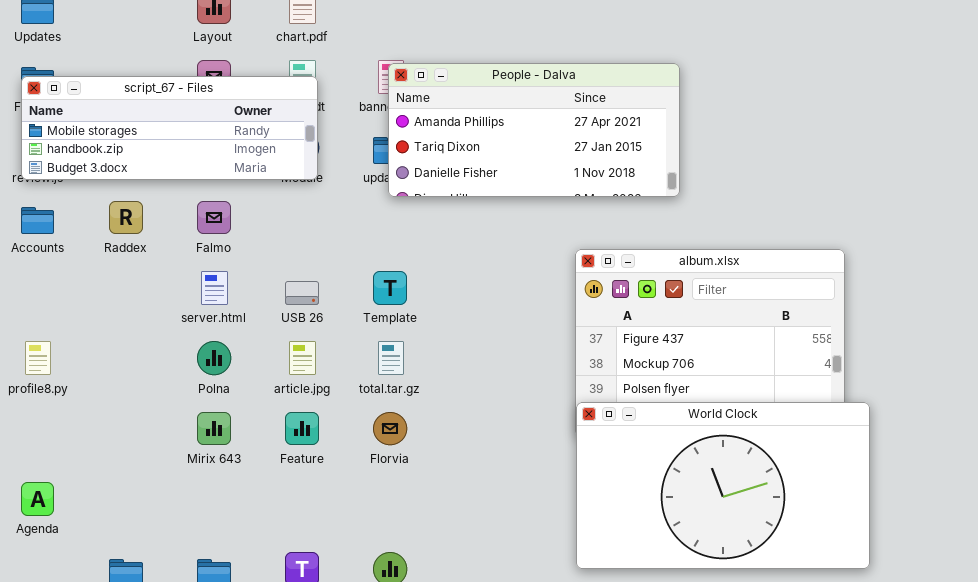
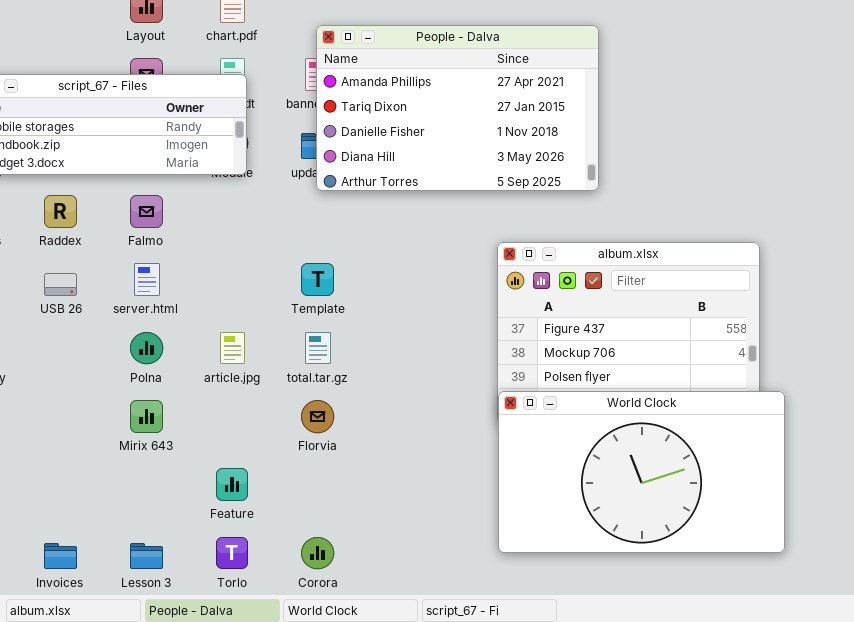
People - Dalva: [388,63,680,197] -> [316,25,599,191], resized
USB 26: [285,281,319,305] -> [44,273,77,296], moved
Feature: [285,412,319,445] -> [216,468,248,501], moved

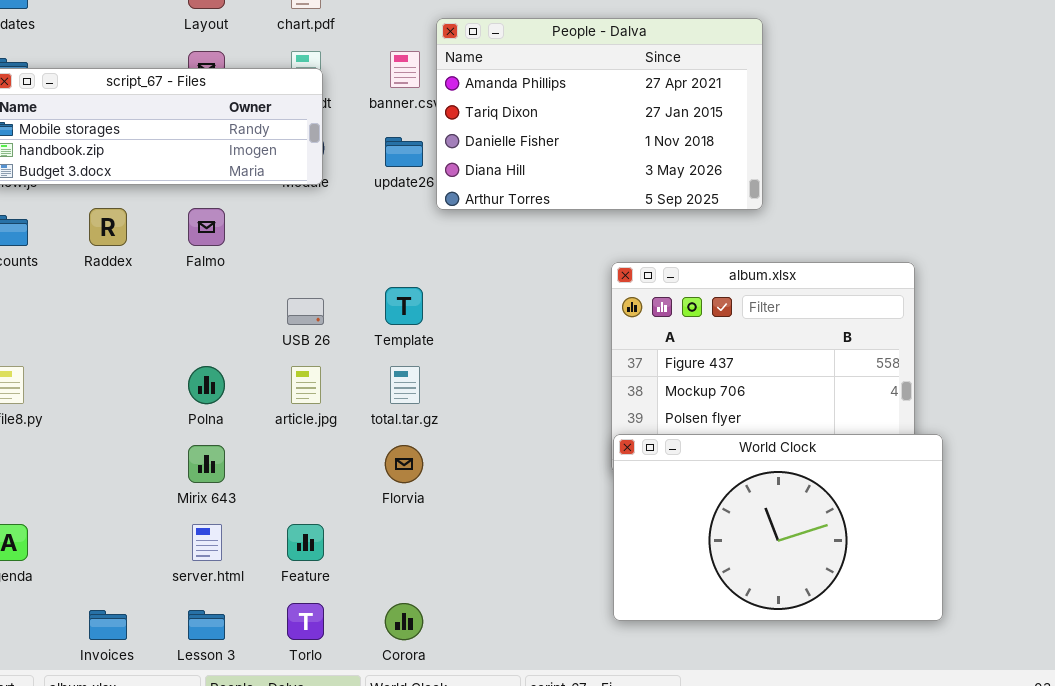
People - Dalva: [316,25,599,191] -> [436,18,763,210], moved
server.html: [134,263,160,296] -> [192,524,222,561], moved
USB 26: [44,273,77,296] -> [287,298,324,325], moved

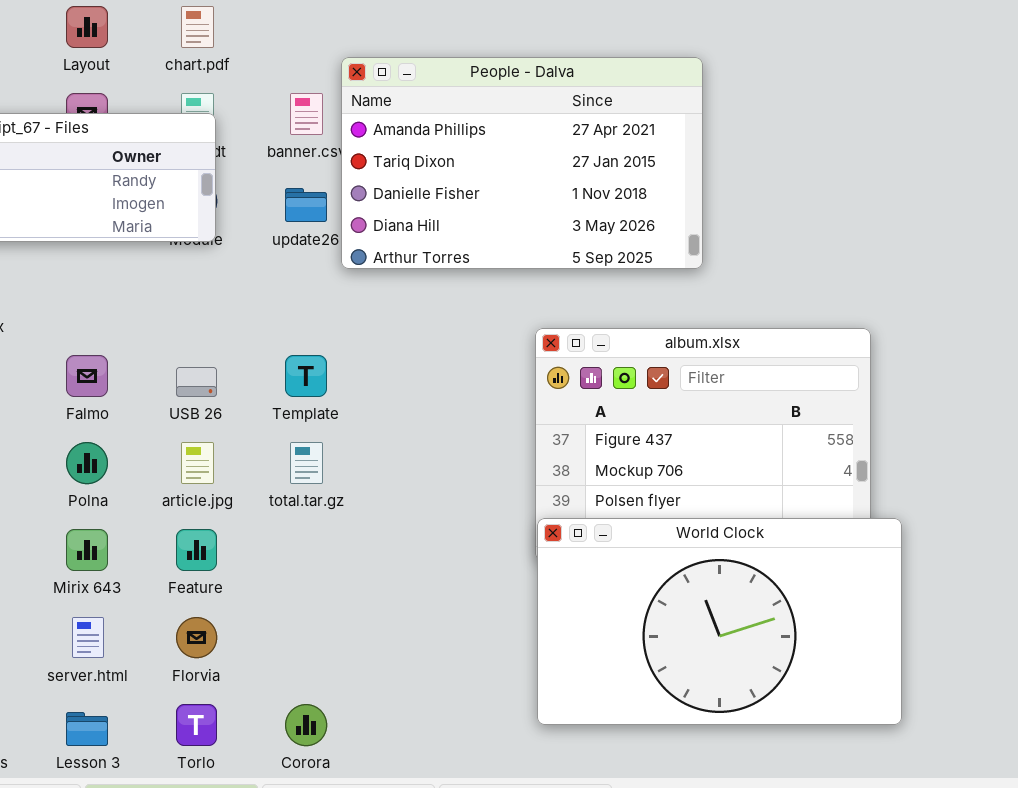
Falmo: [188,208,225,246] -> [66,355,108,397], moved
Florvia: [385,445,423,483] -> [176,617,217,658], moved
Feature: [287,524,324,561] -> [176,529,217,571], moved

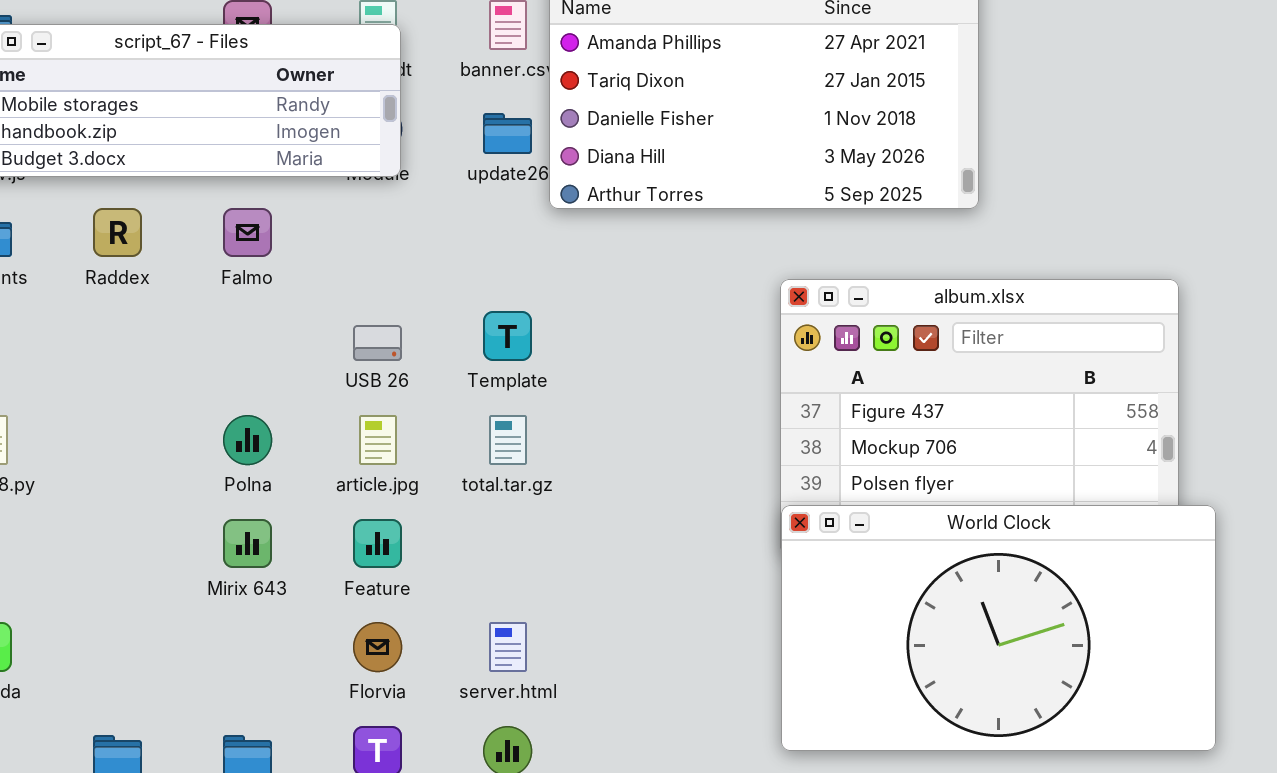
Falmo: [66,355,108,397] -> [223,208,272,257], moved
server.html: [72,617,104,658] -> [489,622,527,672], moved

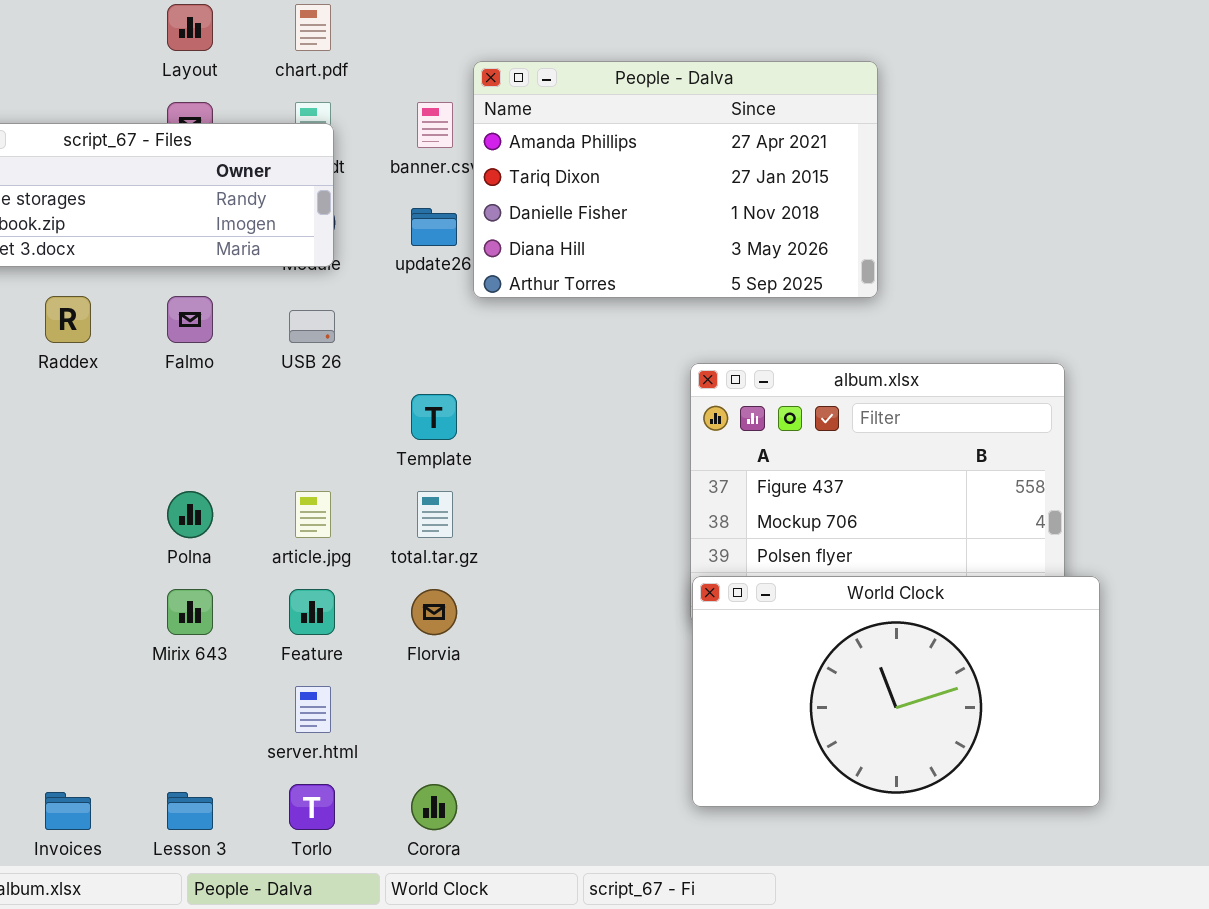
USB 26: [353,325,402,361] -> [289,310,335,343], moved
Florvia: [353,622,402,672] -> [411,589,457,635], moved
server.html: [489,622,527,672] -> [295,686,331,733], moved

